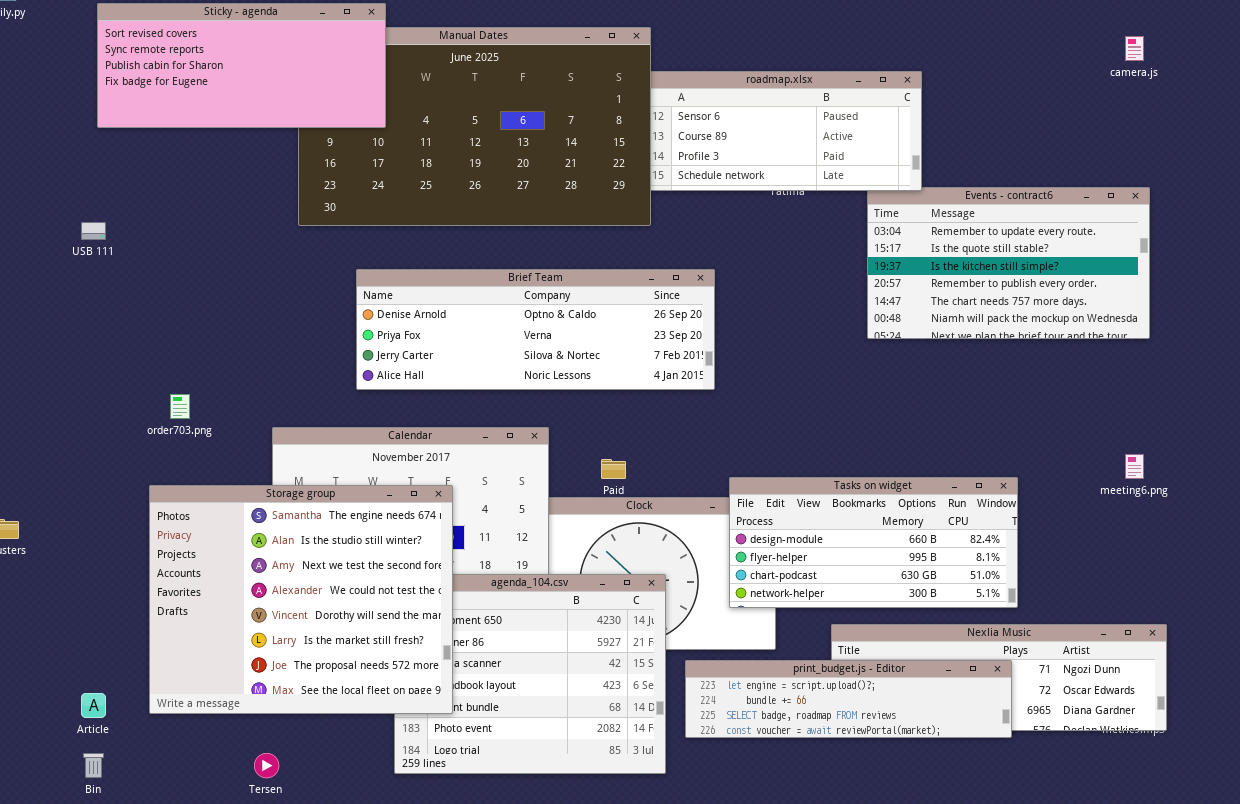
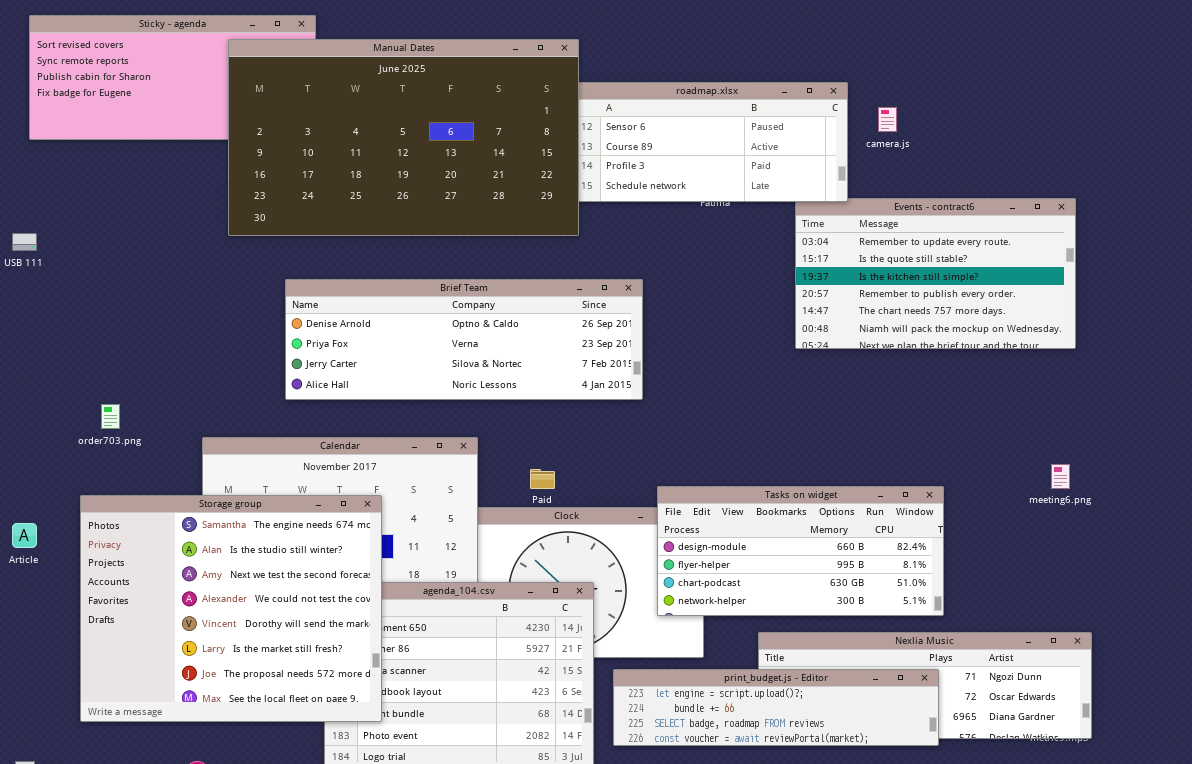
Manual Dates: [298,27,651,226] -> [228,39,579,236], raised
camera.js: [1125,36,1144,61] -> [878,107,897,132], moved
Article: [81,693,106,718] -> [12,523,37,548], moved

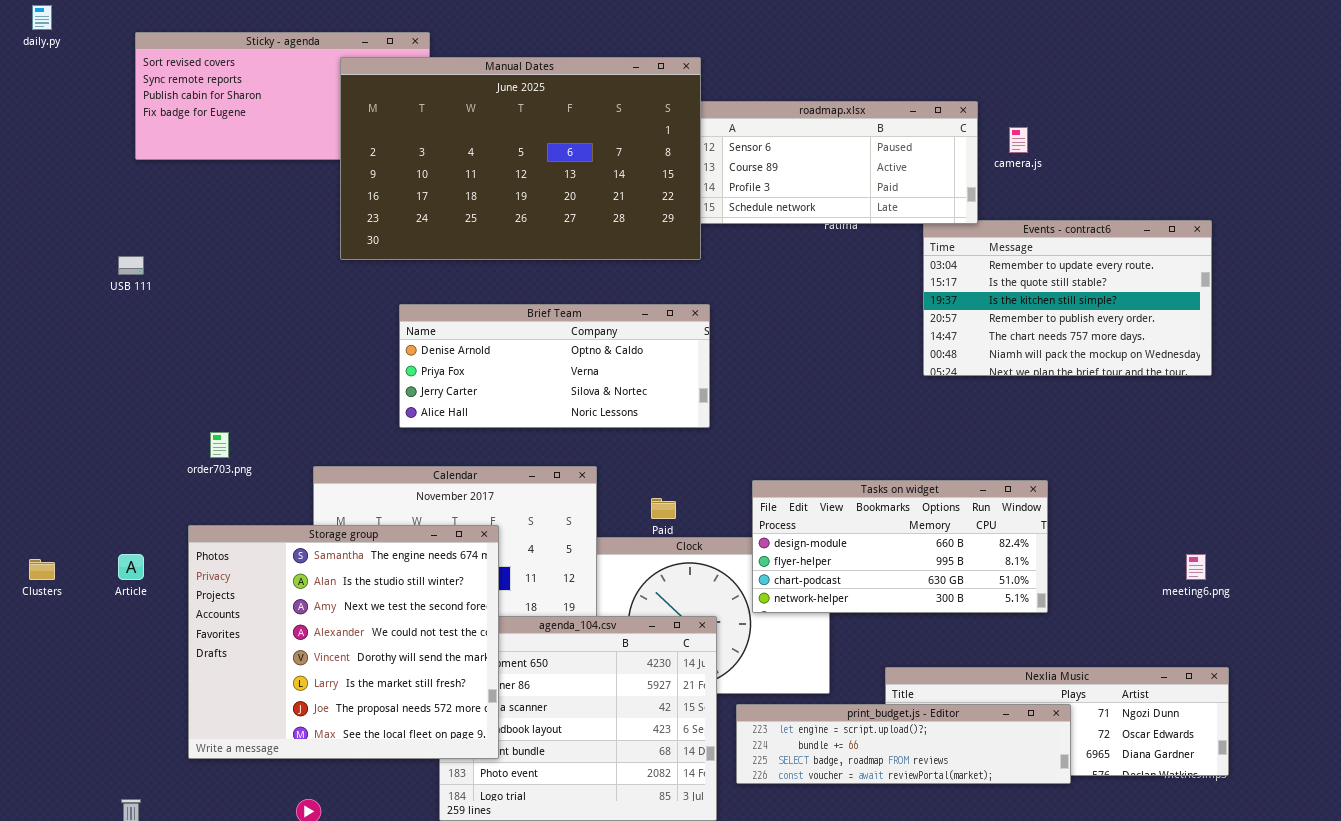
Brief Team: [285,279,643,400] -> [399,304,710,428], resized
meeting6.png: [1051,464,1070,489] -> [1186,554,1206,580], moved
Tasks on widget: [657,486,944,616] -> [752,480,1048,613], moved

